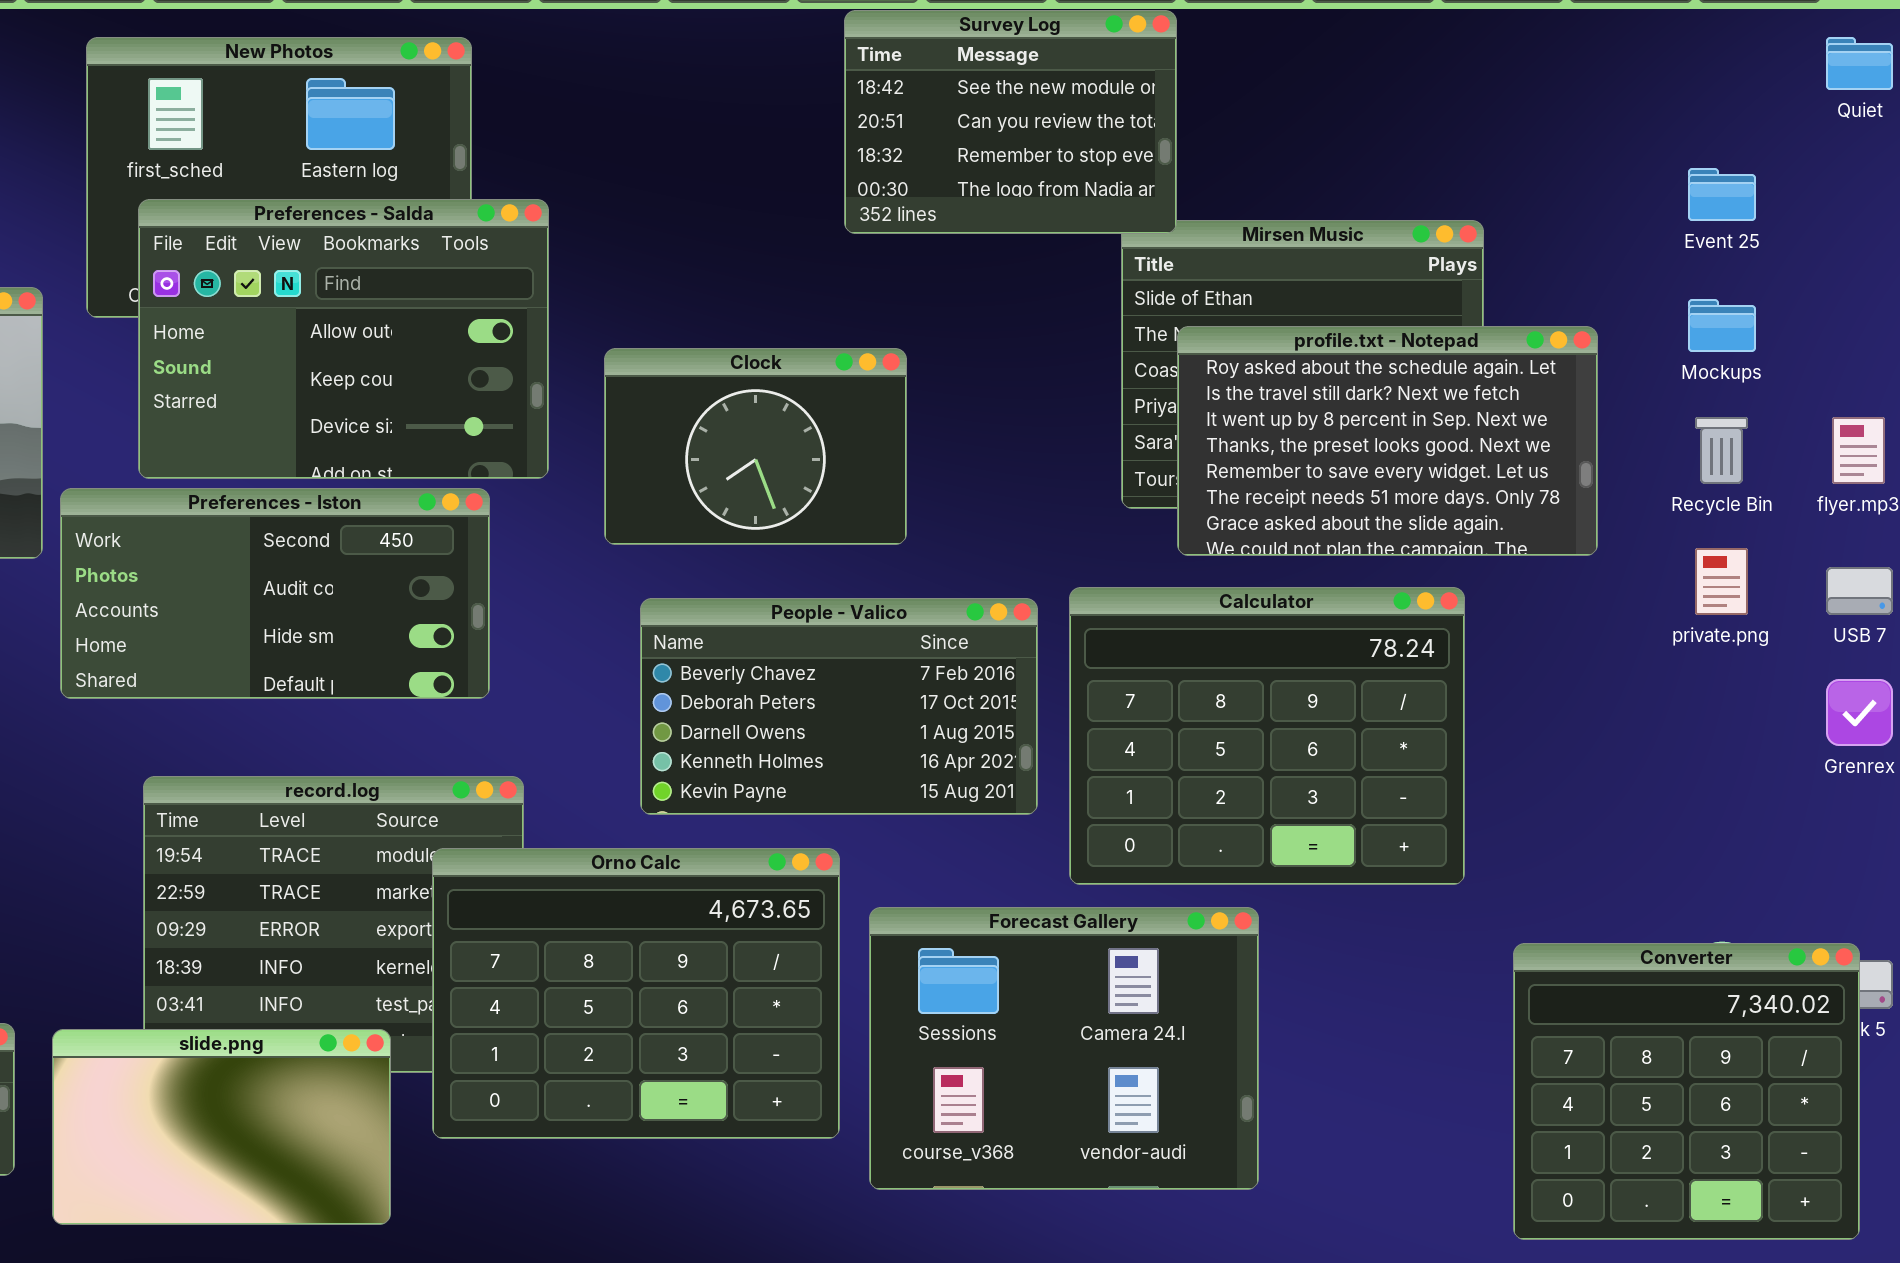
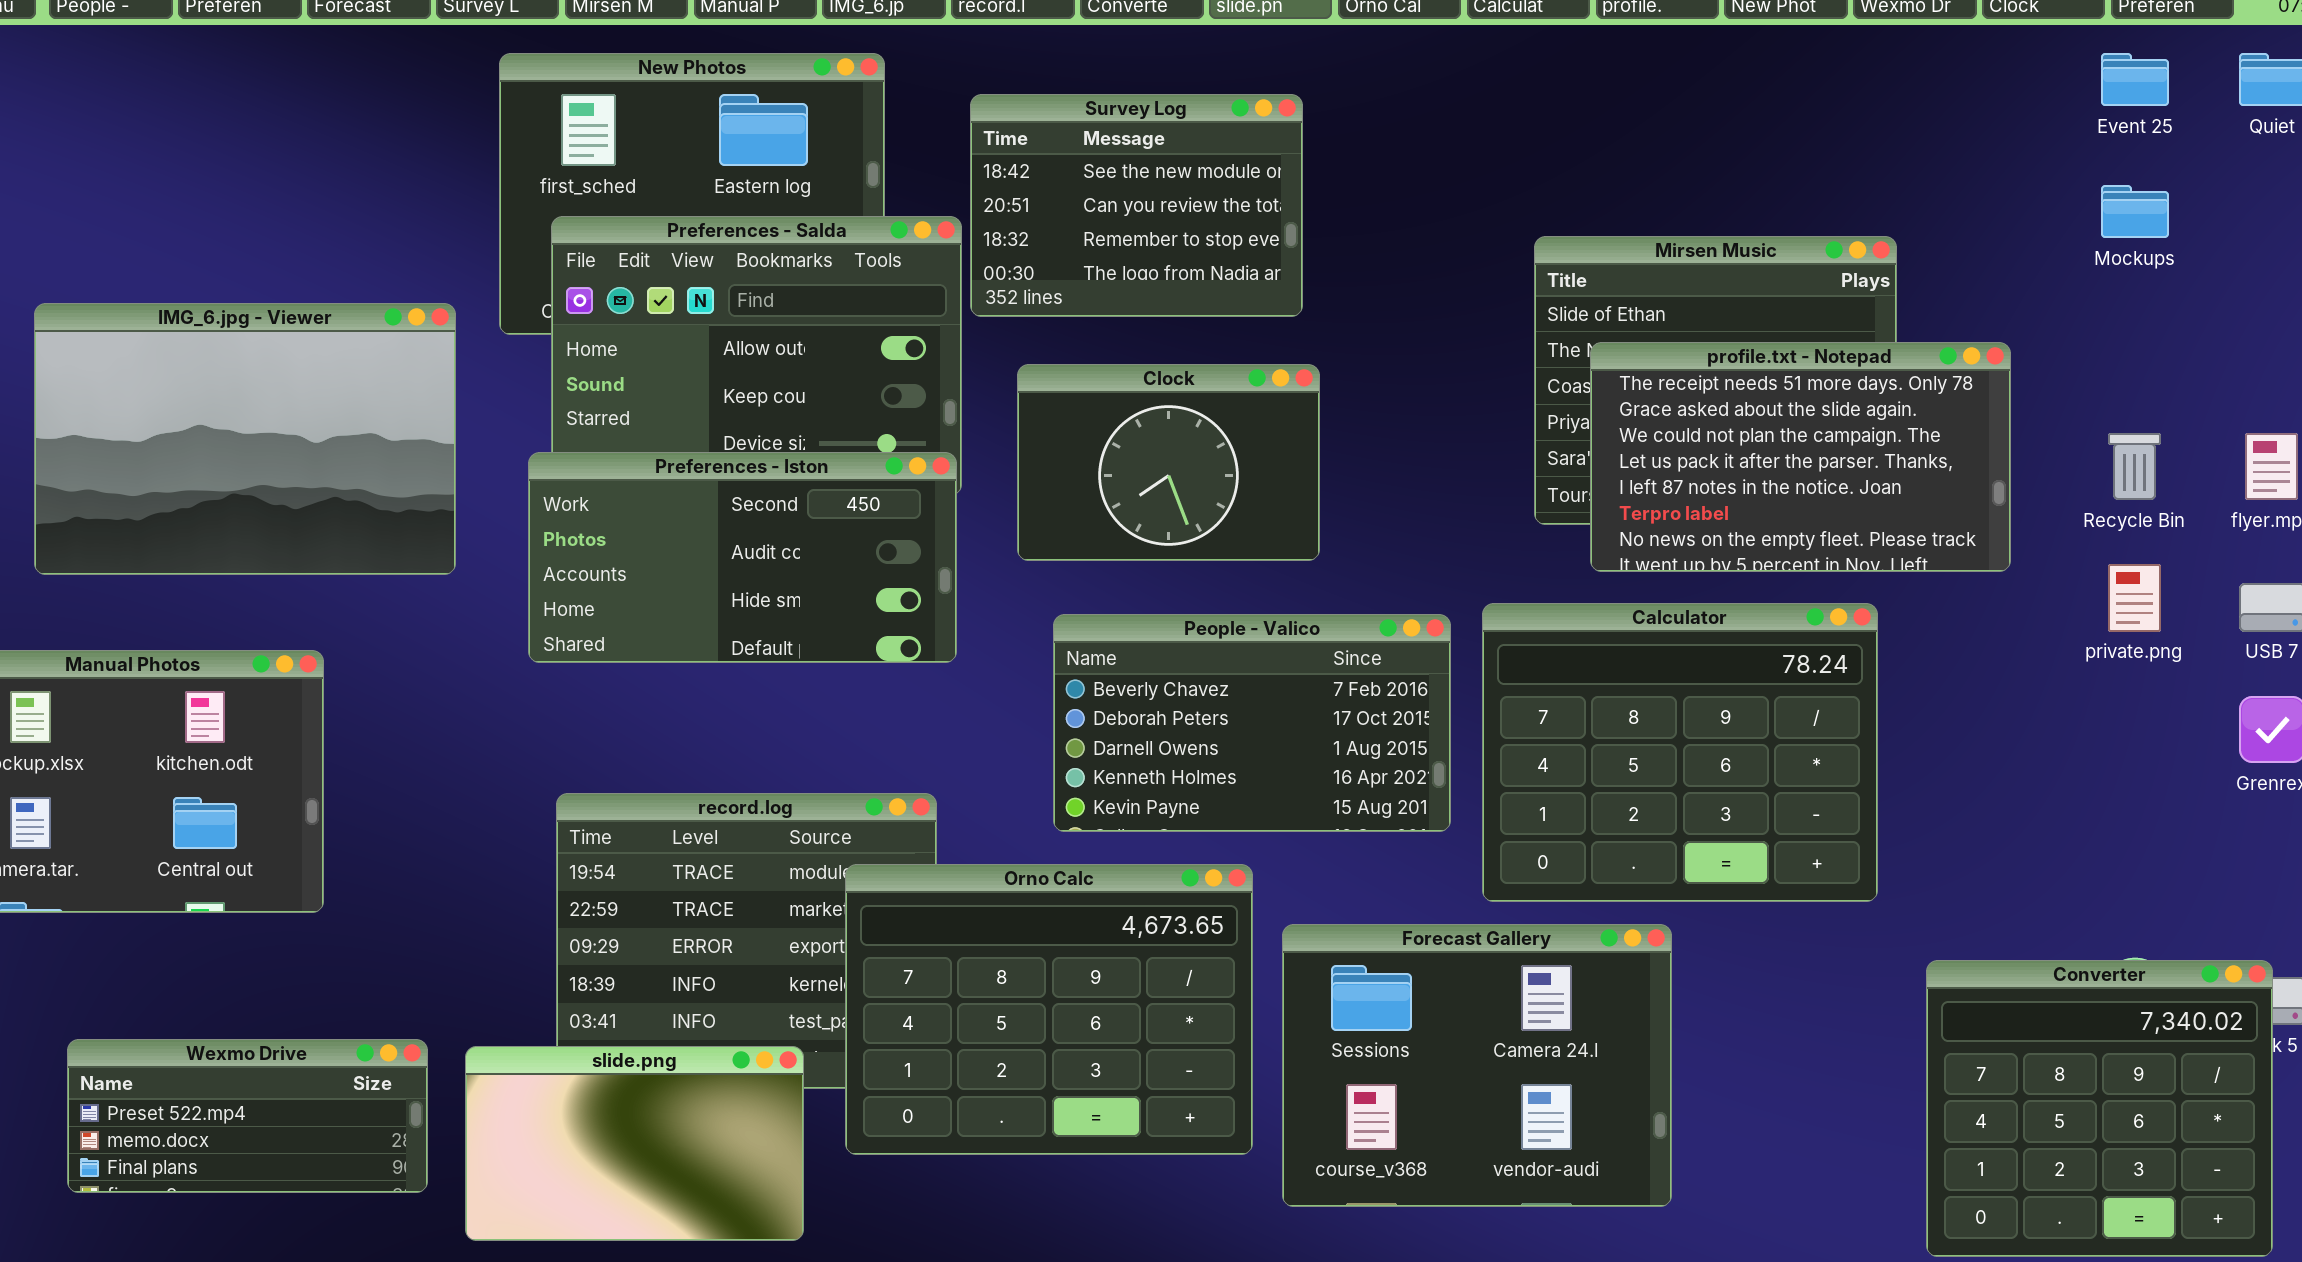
Survey Log: [844,10,1177,234] -> [970,94,1303,317], moved
Event 25: [1688,168,1756,221] -> [2101,53,2169,106], moved
Mockups: [1688,299,1756,352] -> [2101,185,2169,238], moved
profile.txt - Notepad: [1177,326,1598,556] -> [1590,342,2011,572], scrolled down 5 rows
Preferences - Iston: [60,488,490,699] -> [528,452,957,663], moved

